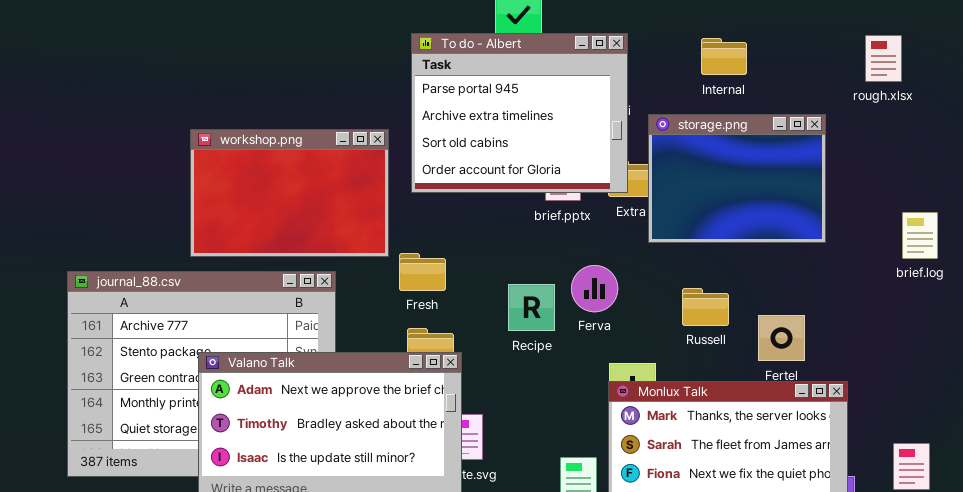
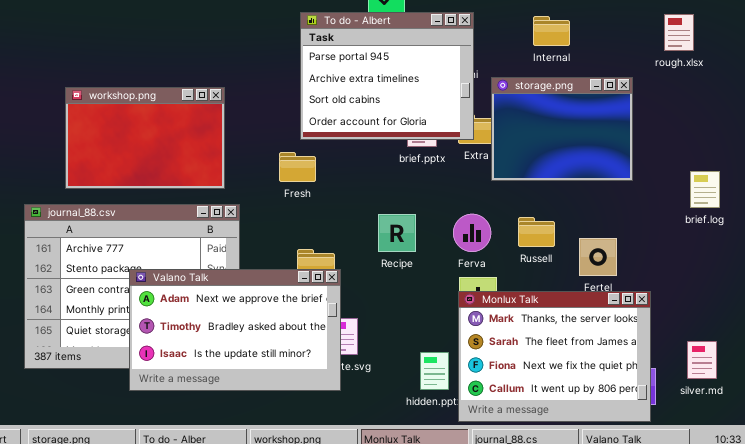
workshop.png: [190,129,389,257] -> [65,87,225,189], moved
brief.log: [902,212,938,259] -> [690,171,720,208], moved
Fresh: [399,253,446,291] -> [279,152,316,182], moved
Ferva: [571,265,618,312] -> [453,214,491,252], moved

